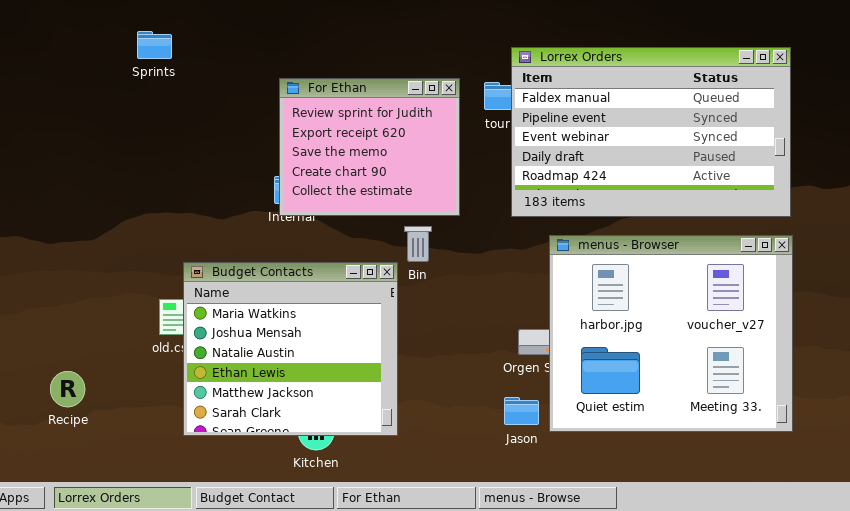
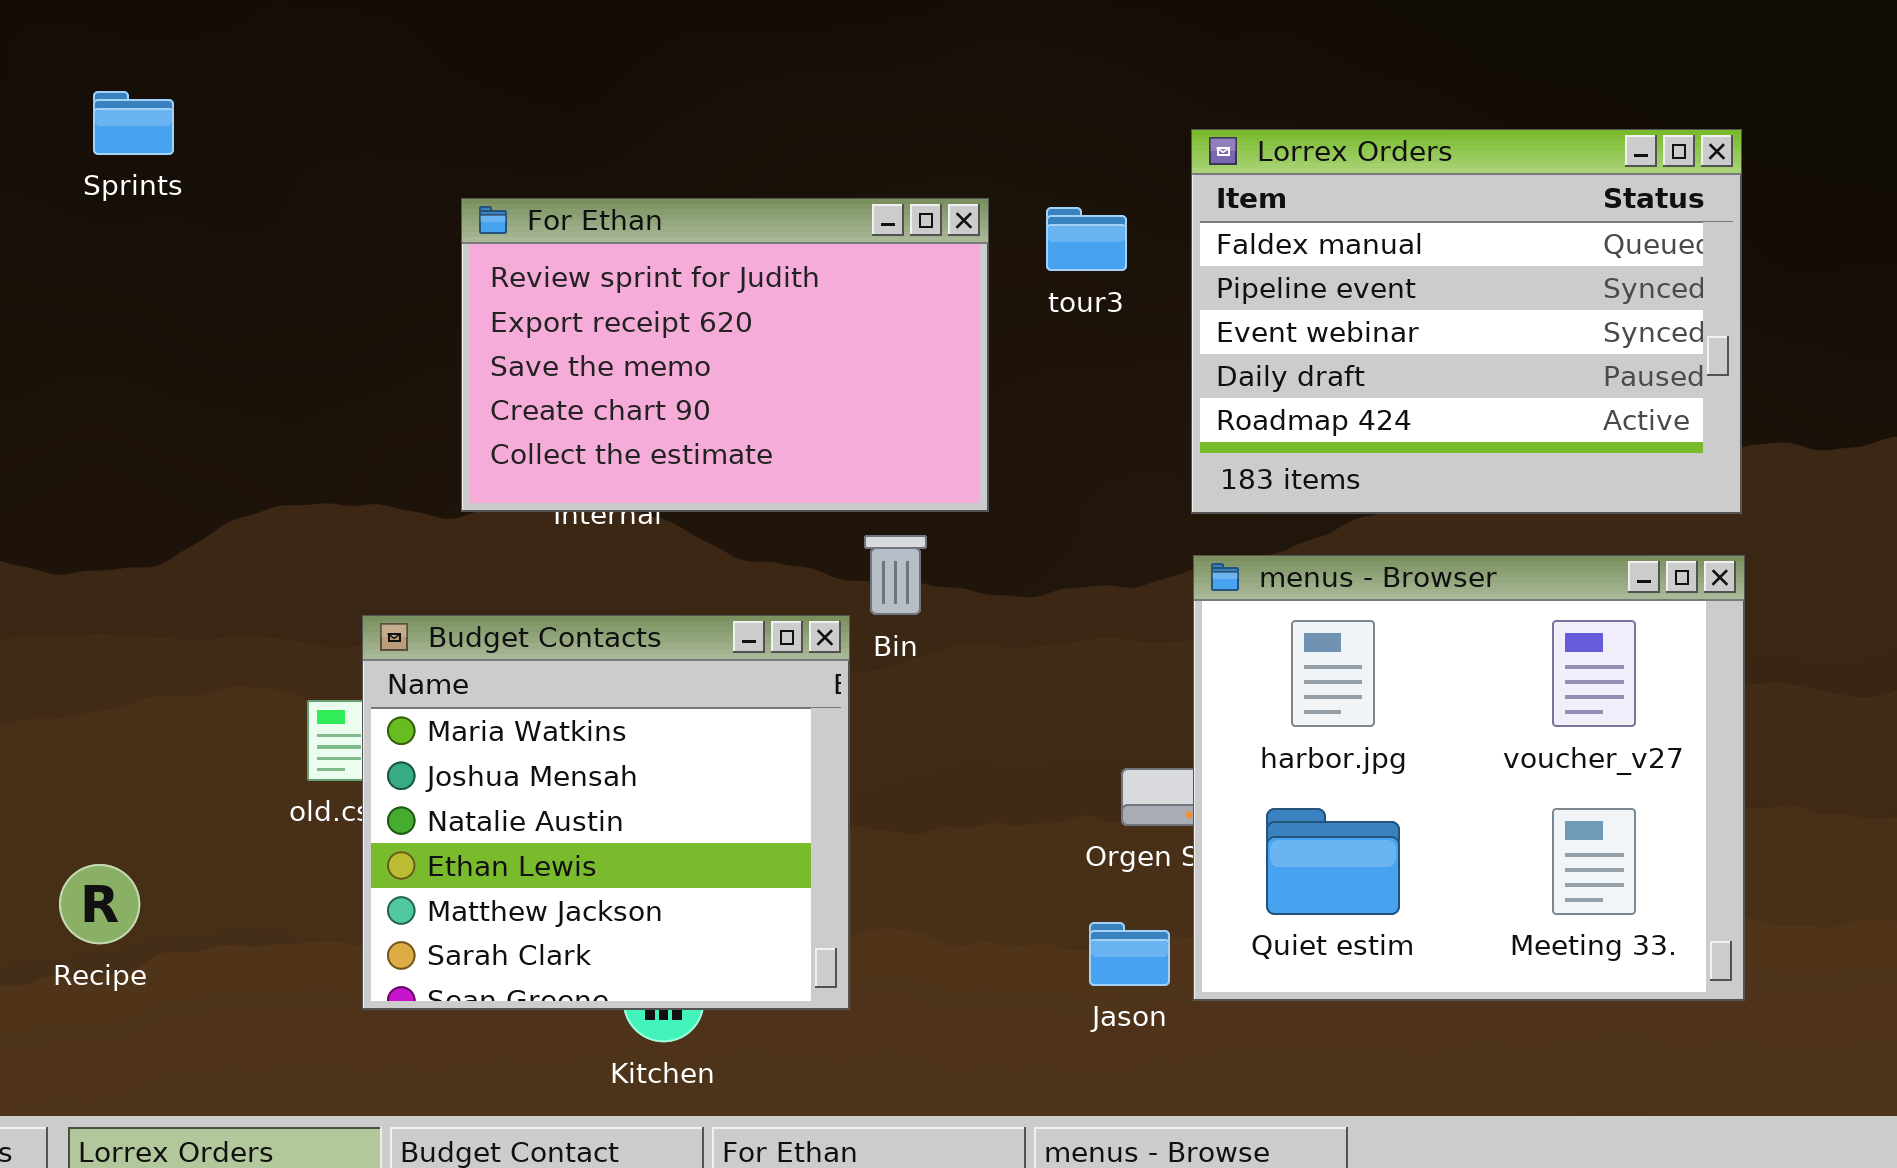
Sprints: [137,31,172,59] -> [93,91,174,155], moved
Lorrex Orders: [511,47,791,217] -> [1191,129,1742,514], resized
For Ethan: [279,78,460,216] -> [461,198,989,512], resized

